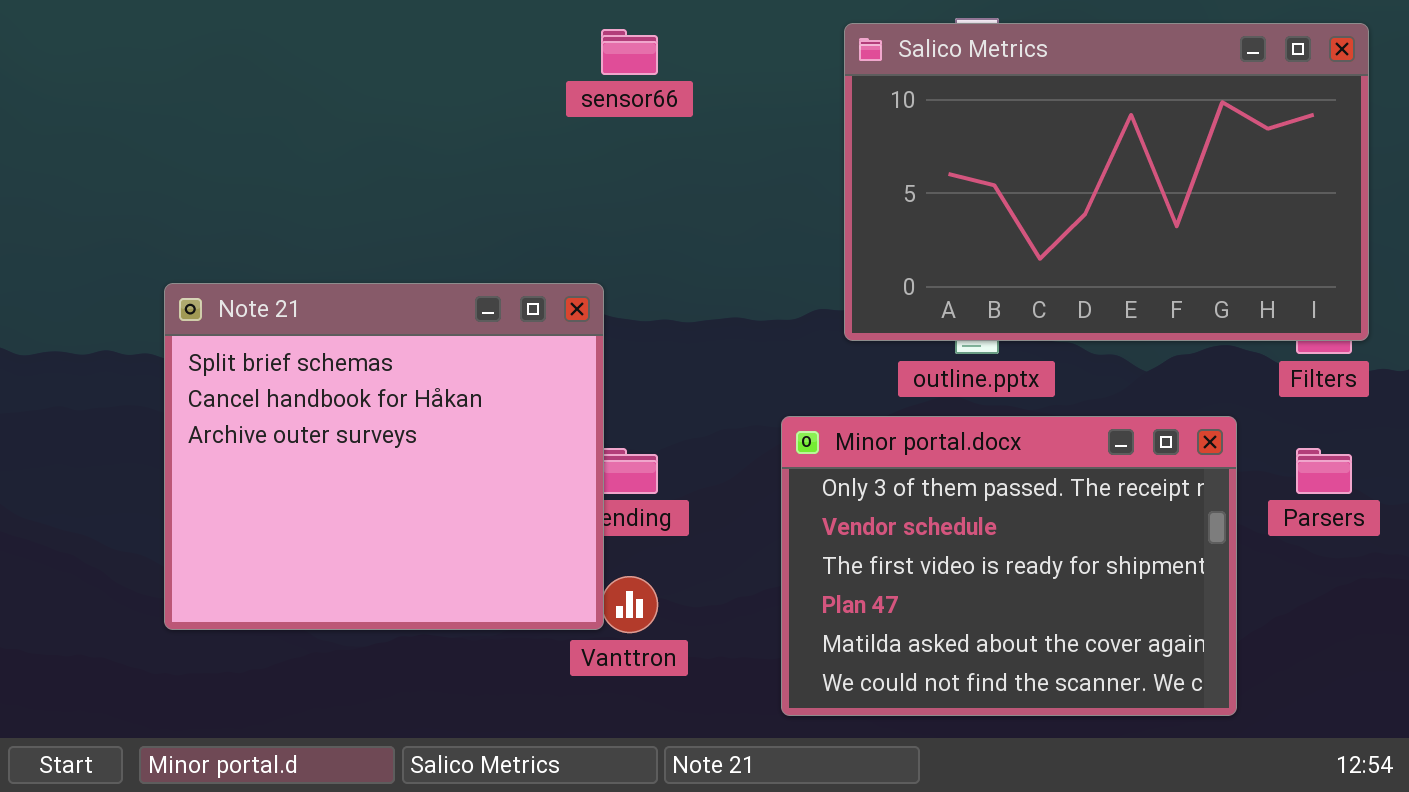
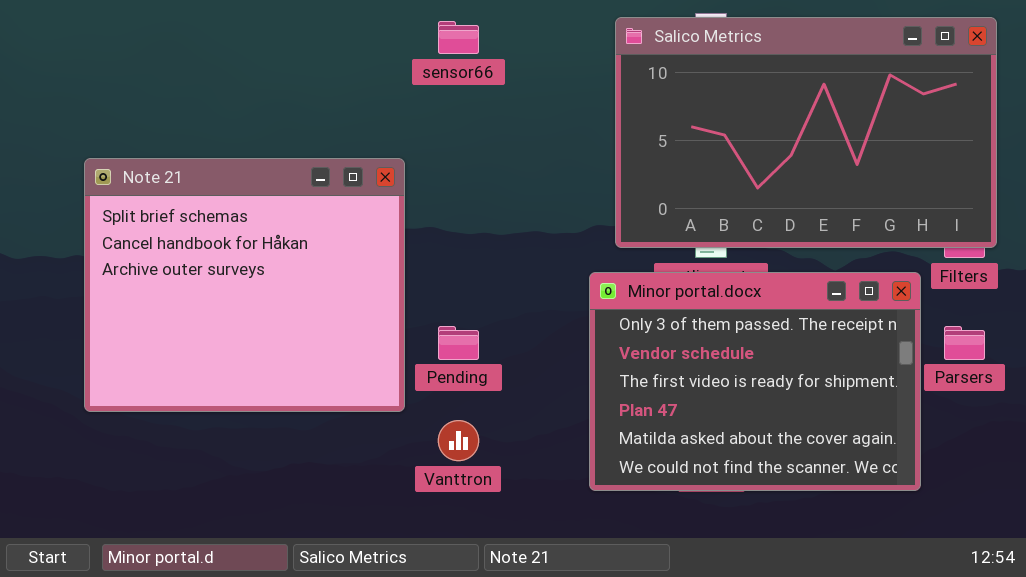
Note 21: [164,283,604,630] -> [84,158,405,412], moved
Minor portal.docx: [781,416,1237,716] -> [589,272,921,491], moved

